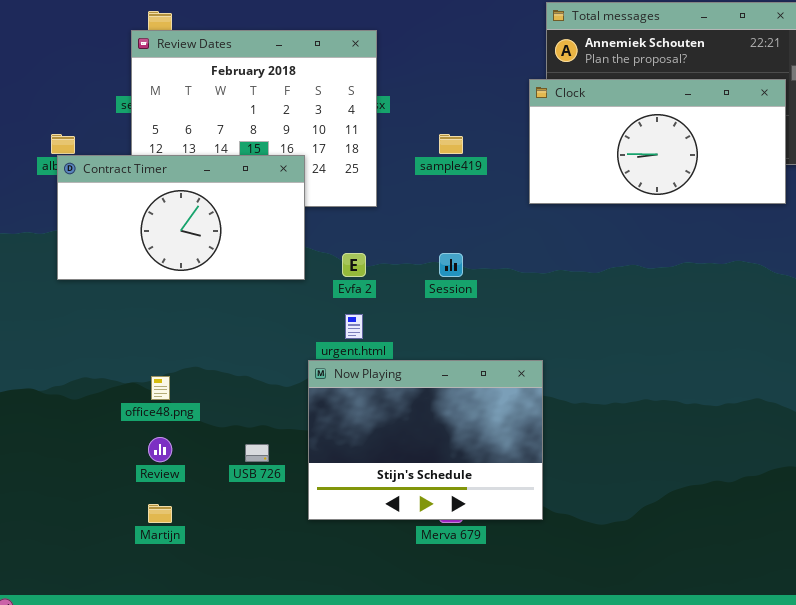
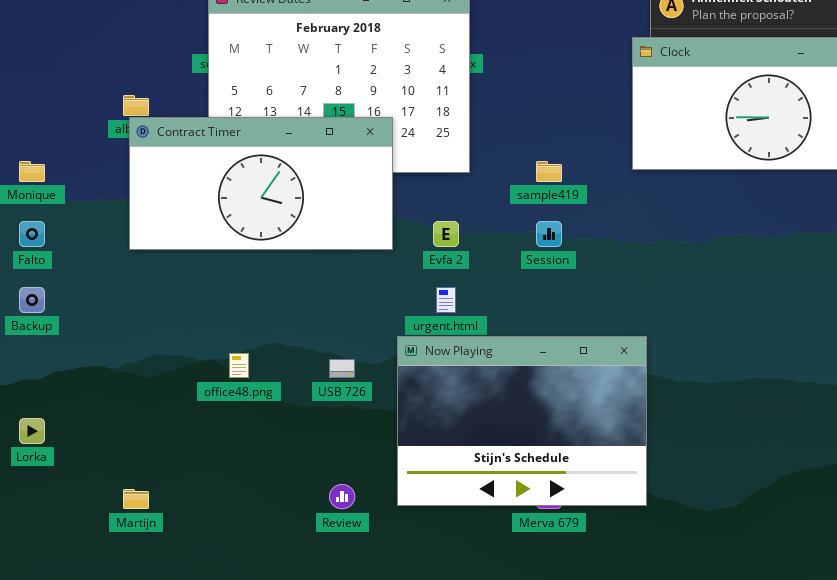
sample419: [439,134,463,154] -> [536,161,562,182], moved
Review: [148,437,172,462] -> [329,484,355,509], moved
USB 726: [245,444,269,462] -> [329,359,355,378], moved
Martijn: [148,504,172,523] -> [123,489,149,509], moved

